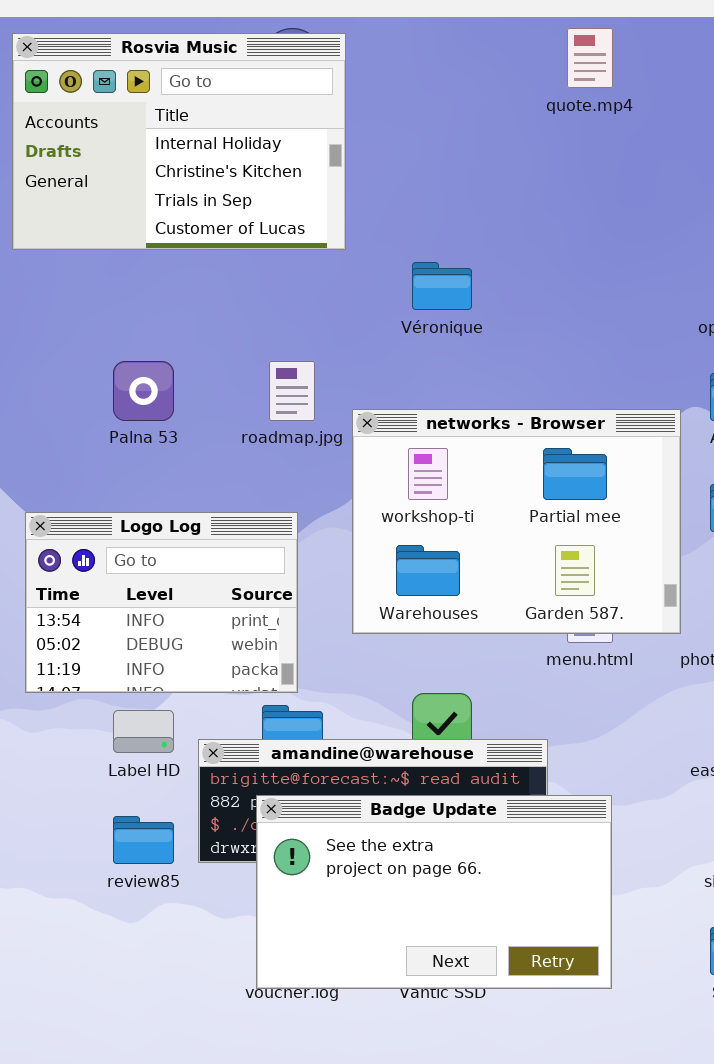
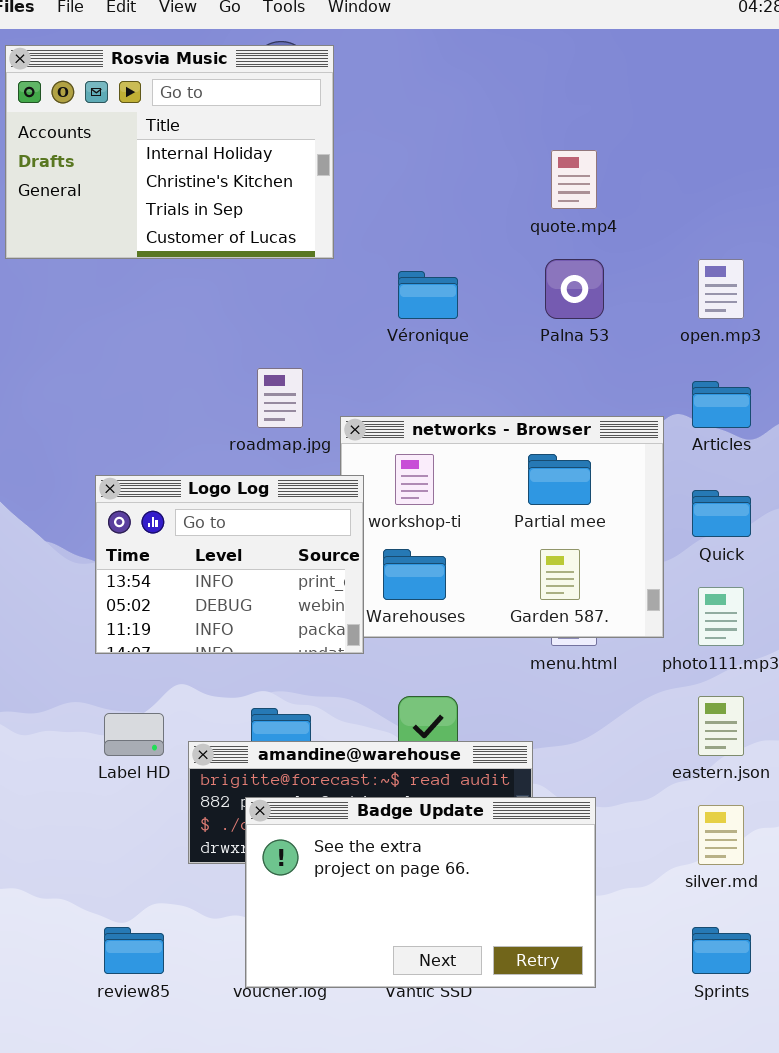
quote.mp4: [567,28,613,88] -> [551,150,597,209], moved
Palna 53: [113,361,174,421] -> [545,259,604,319], moved
Logo Log: [25,512,298,693] -> [95,475,364,654], moved
review85: [113,816,174,864] -> [104,927,164,974], moved

